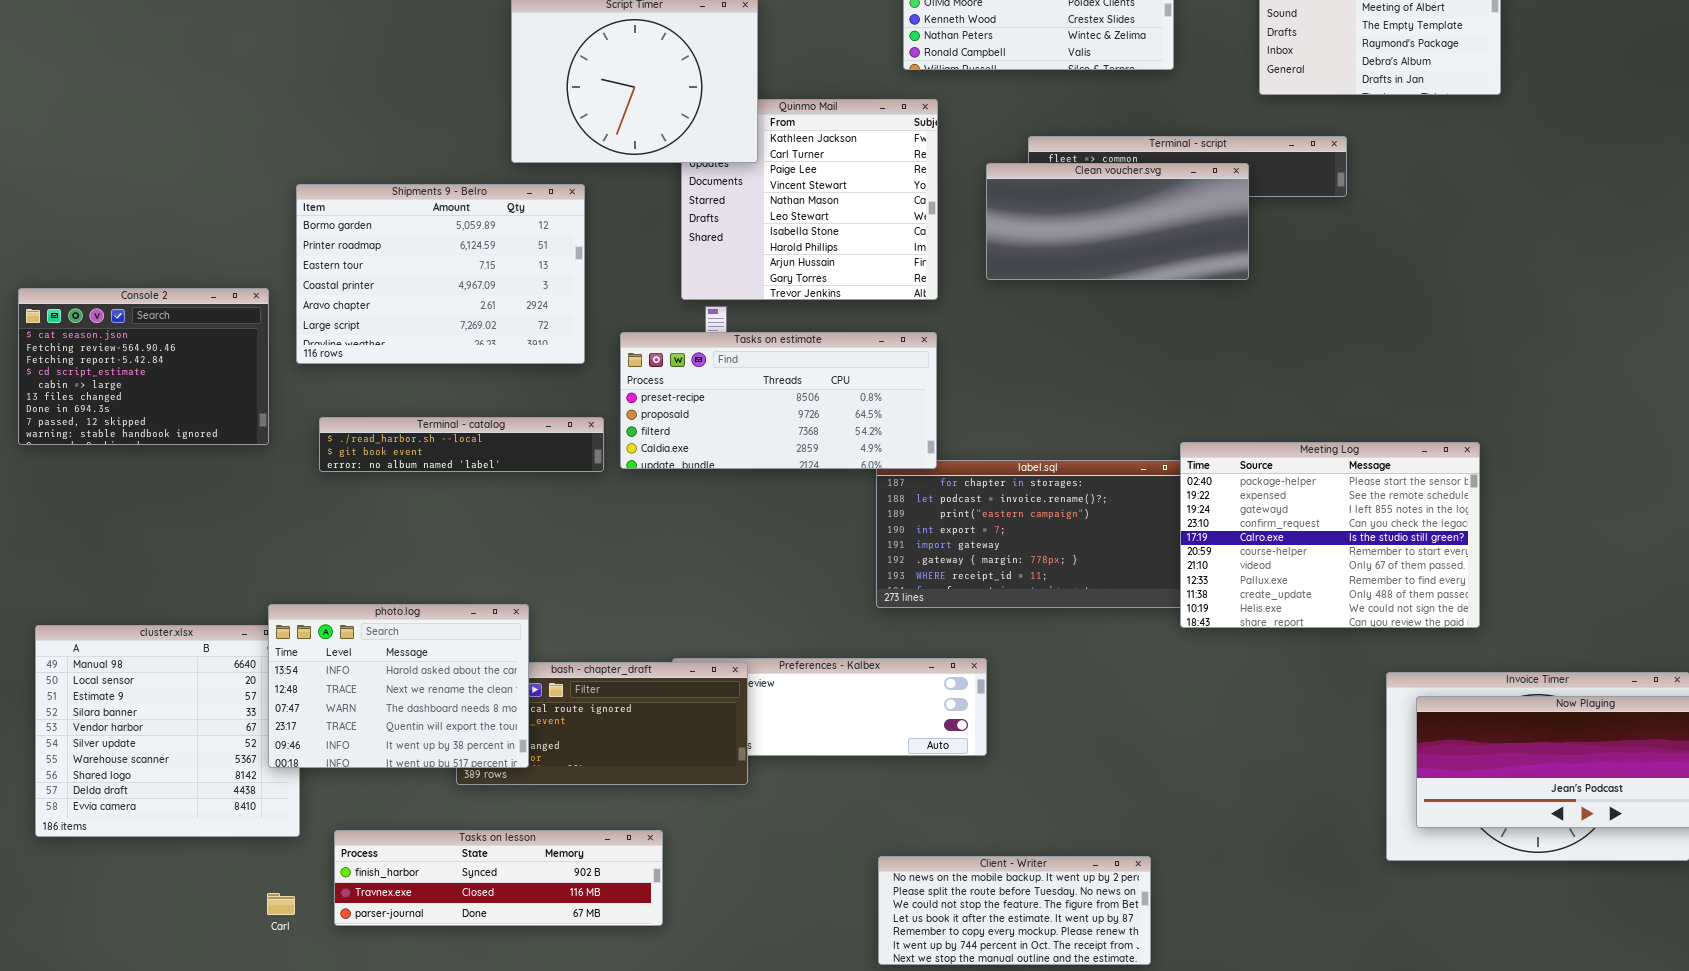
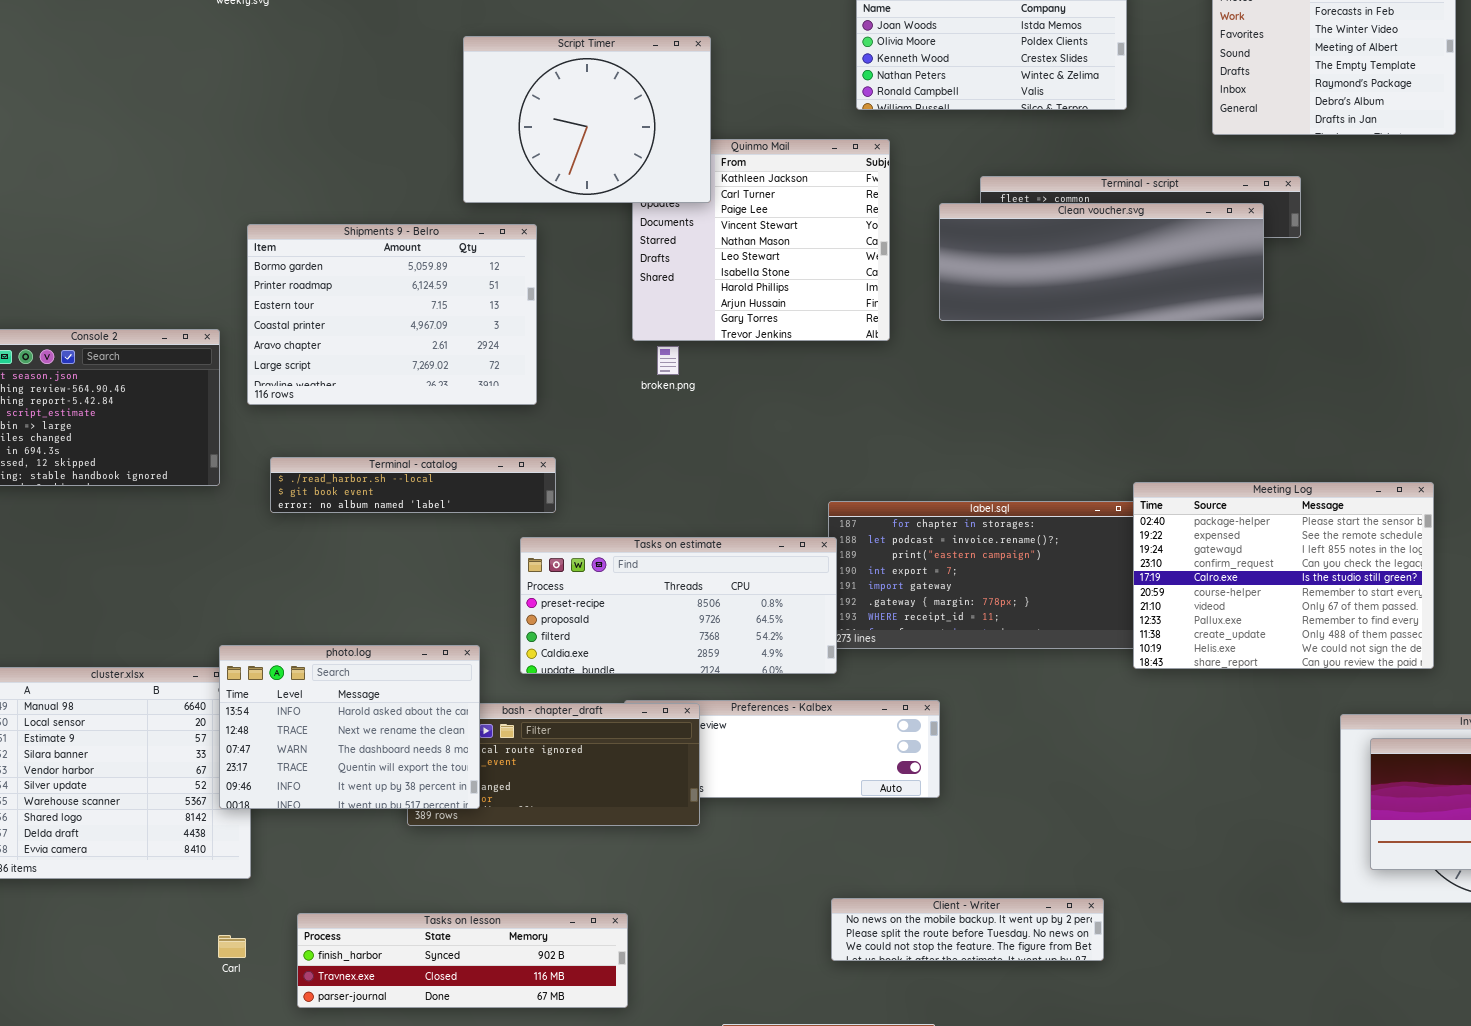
Clean voucher.svg: [986,163,1249,280] -> [939,203,1264,321], resized
Tasks on estimate: [620,332,937,469] -> [520,537,837,674], moved
Tasks on lesson: [334,830,663,926] -> [297,913,628,1008], moved
Client - Writer: [878,856,1151,965] -> [831,898,1104,961], resized

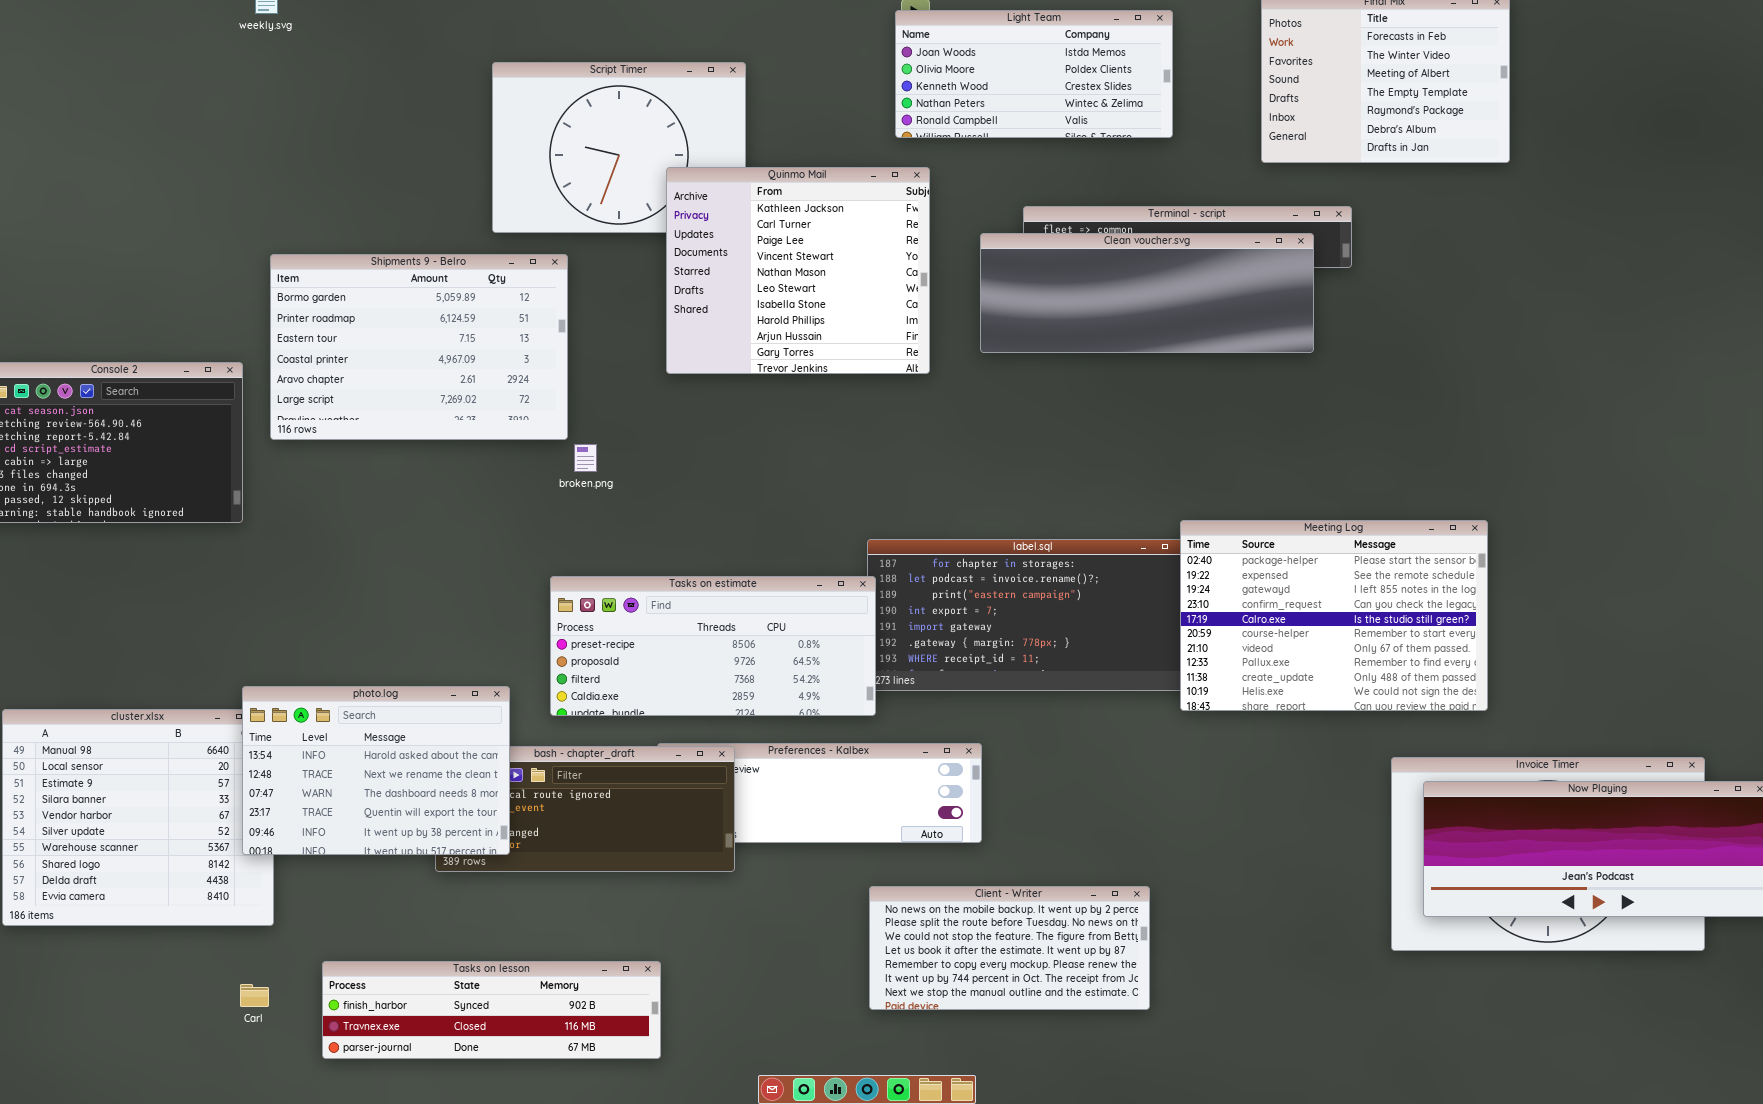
Quinmo Mail: [632,139,890,341] -> [666,167,930,374], raised
broken.png: [657,346,679,375] -> [574,444,597,472], moved
Terminal - catalog: [270,457,556,513] -> none, closed
Client - Writer: [831,898,1104,961] -> [869,886,1150,1010], resized

